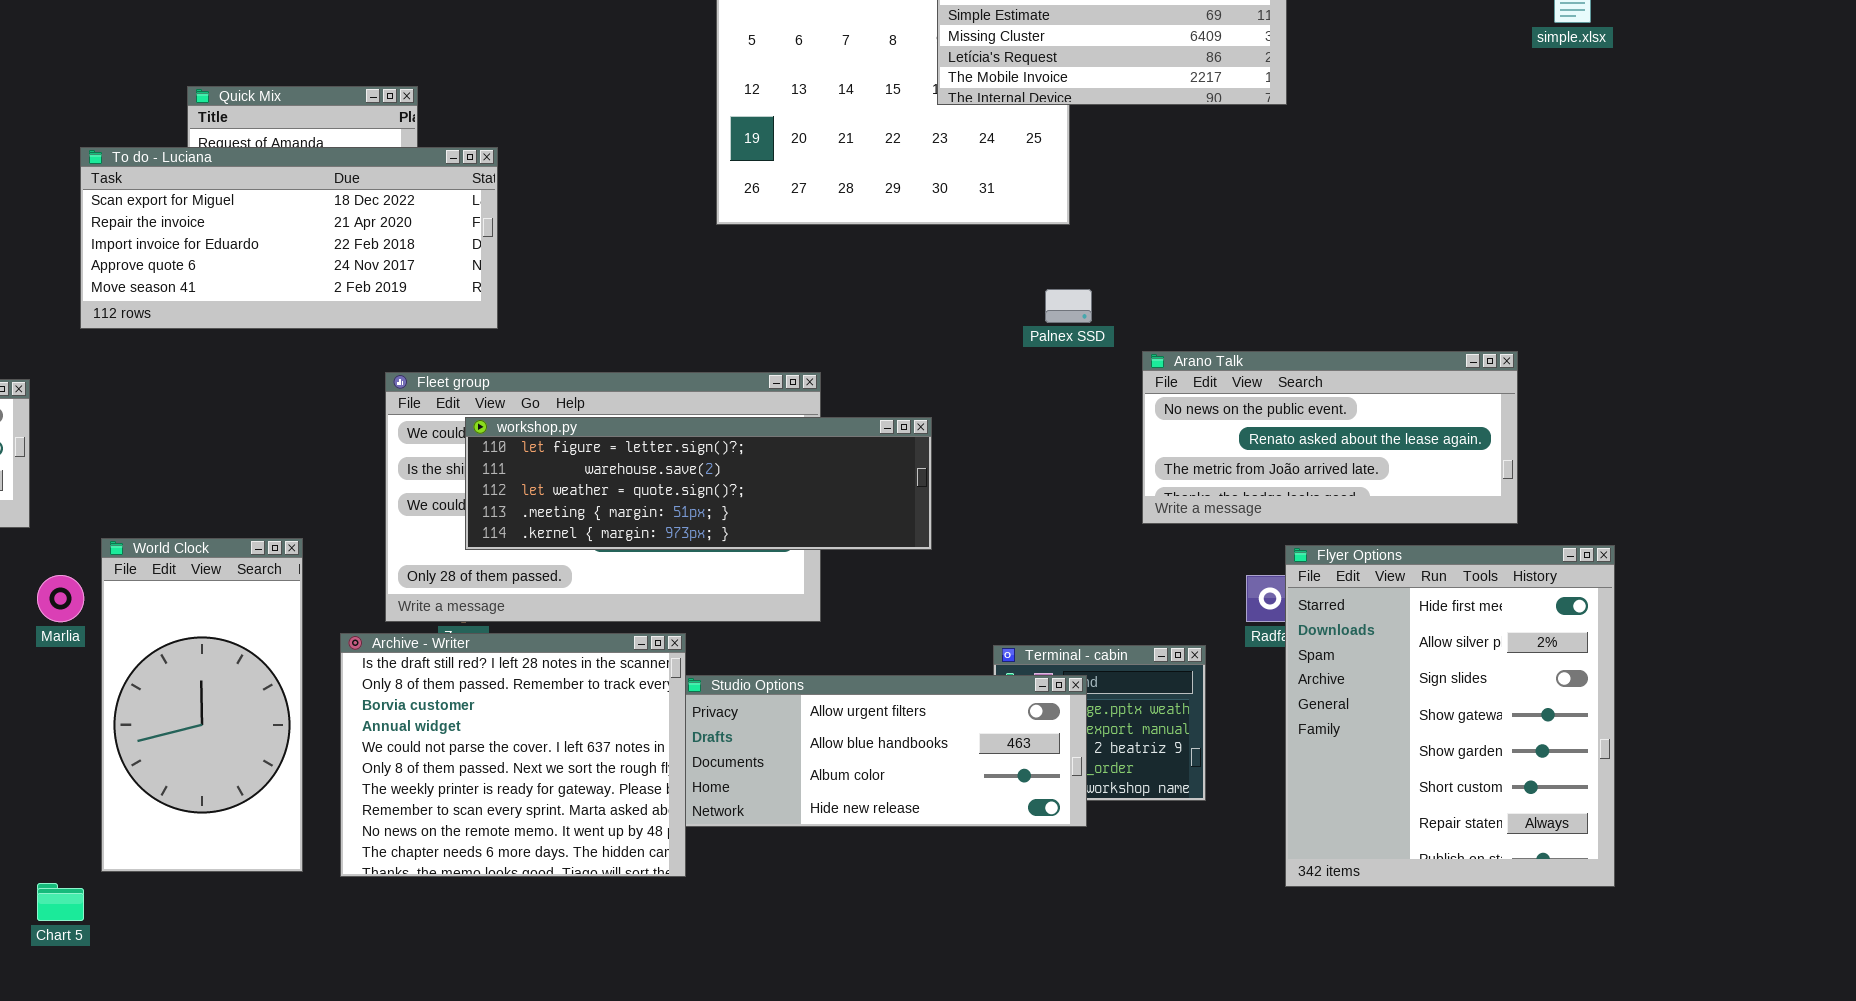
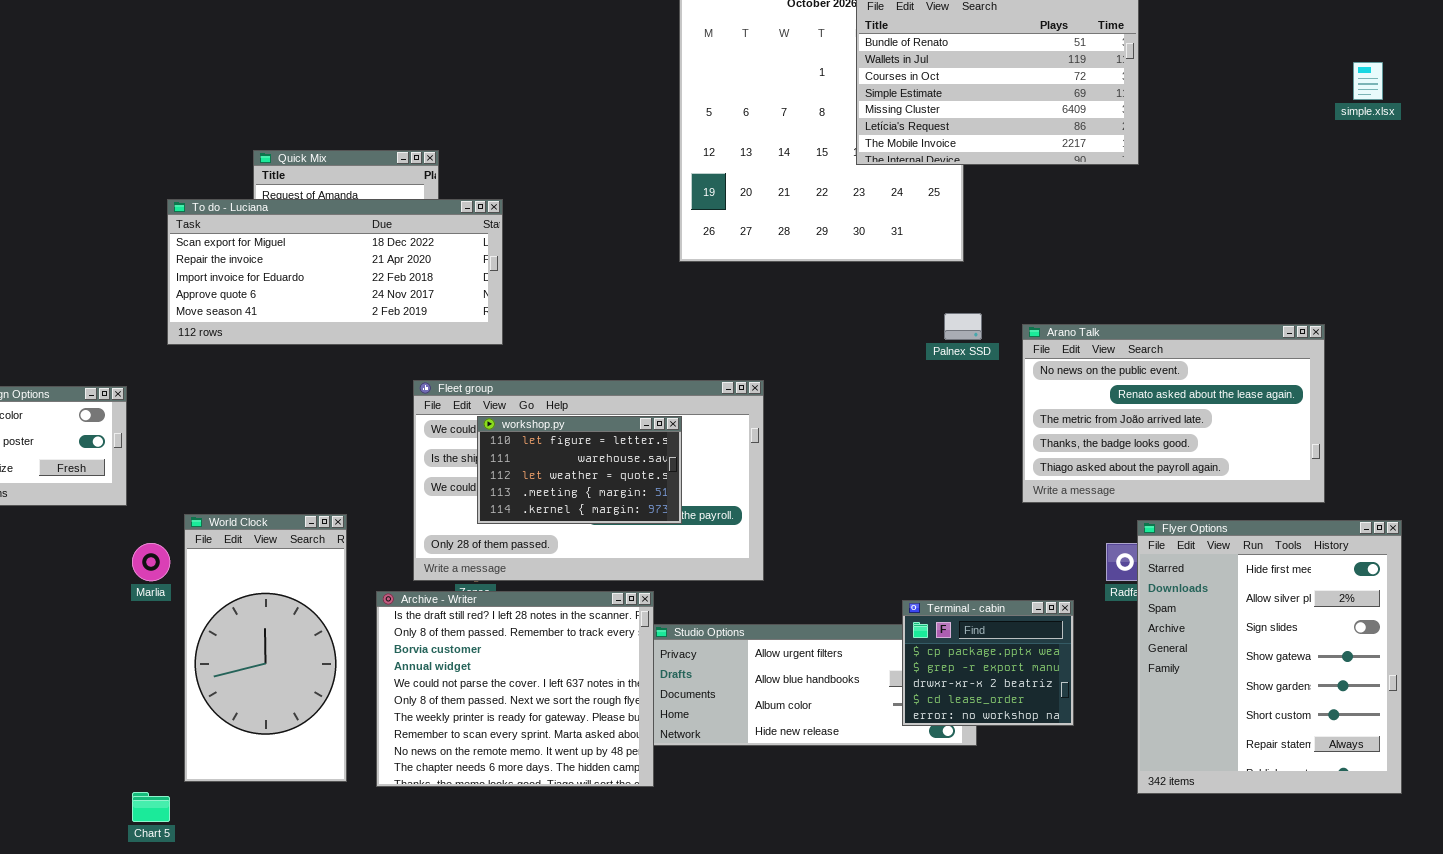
Arano Talk: [1142,351,1518,524] -> [1022,324,1325,503], resized
workshop.py: [465,417,932,550] -> [477,416,682,524], resized
Terminal - cabin: [993,645,1206,801] -> [902,600,1074,726], raised

